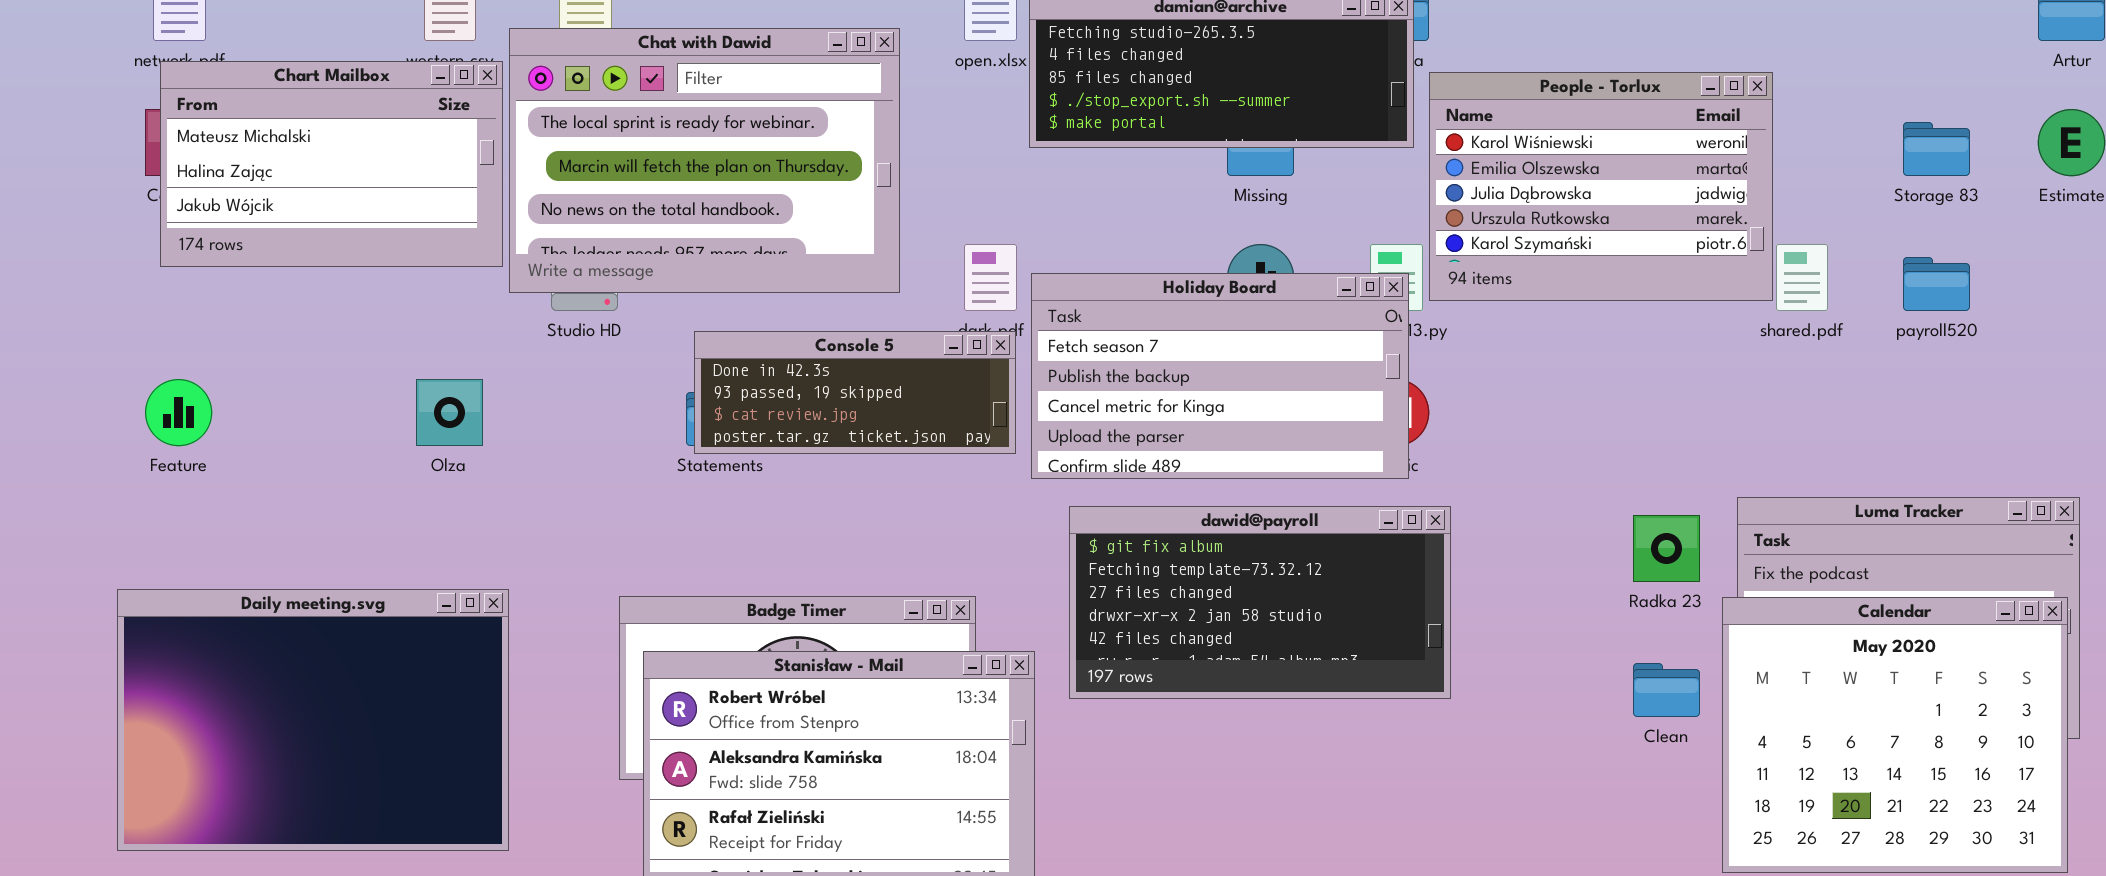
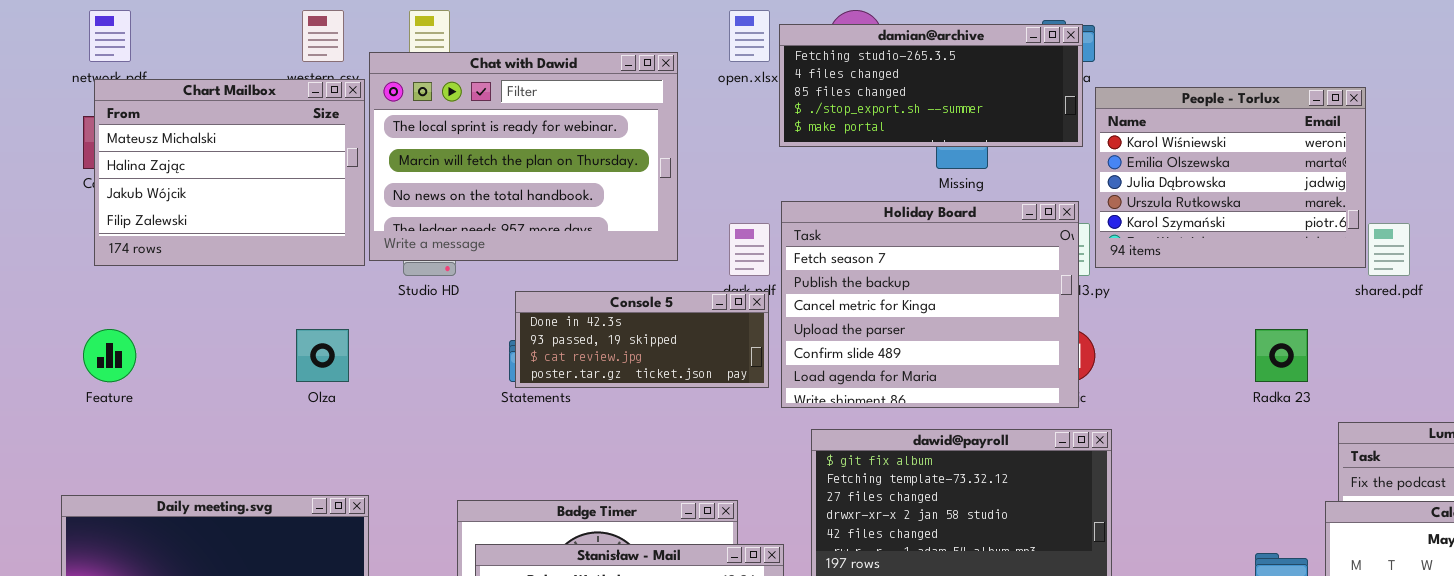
Chart Mailbox: [160,61,503,267] -> [94,79,365,266], resized
Holiday Board: [1031,273,1409,479] -> [781,201,1079,408], resized
Radka 23: [1633,515,1700,582] -> [1255,329,1308,382], moved

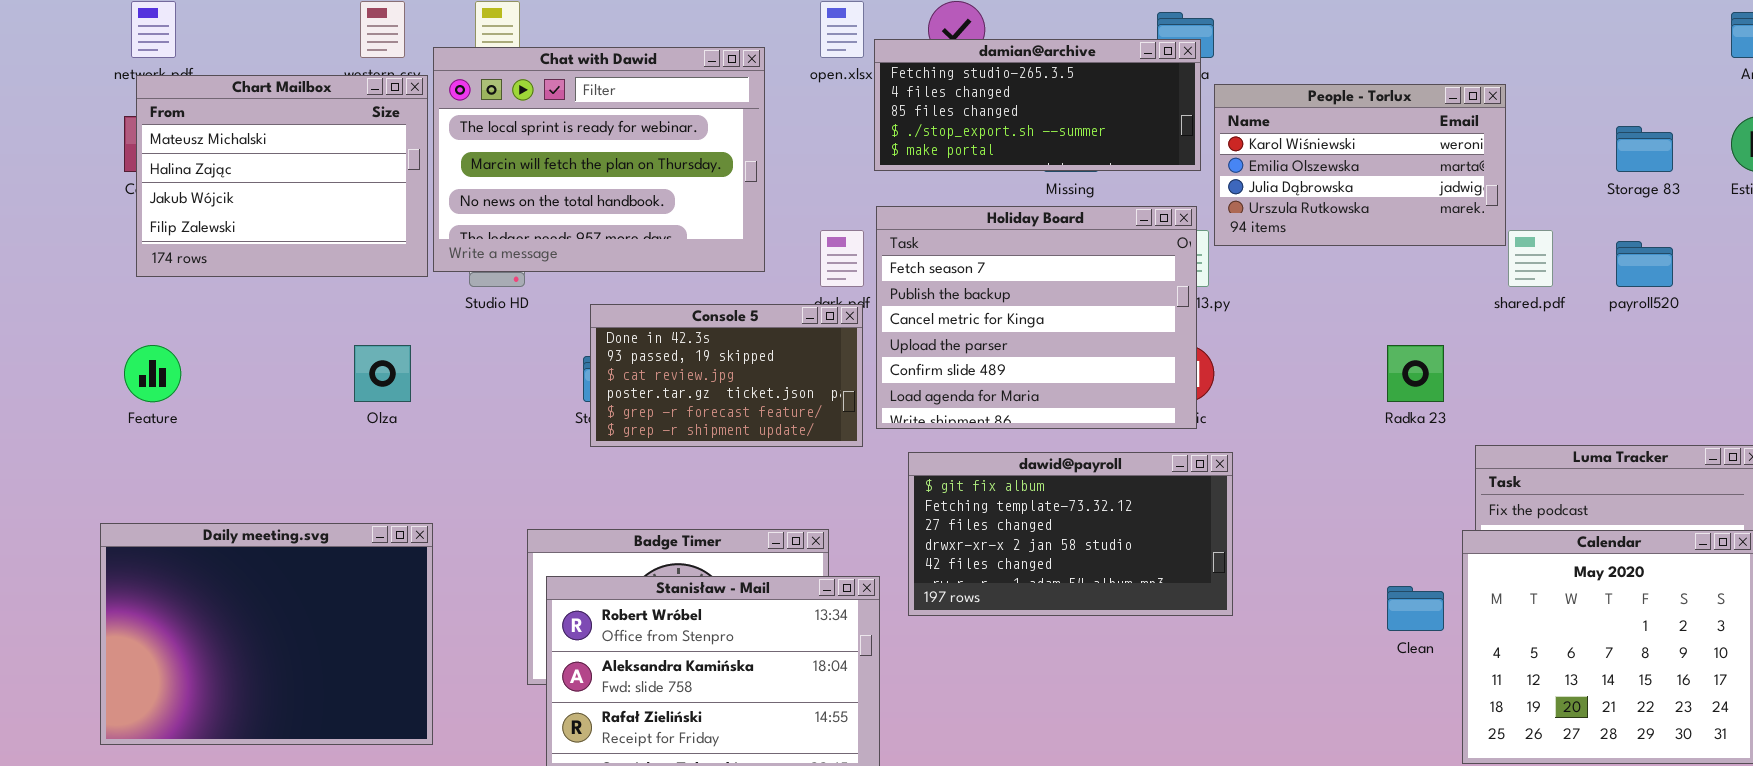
damian@archive: [779,24,1083,147] -> [874,39,1201,171], moved
People - Torlux: [1095,87,1366,268] -> [1214,84,1506,246], resized
Console 5: [515,291,769,388] -> [590,304,863,447], resized

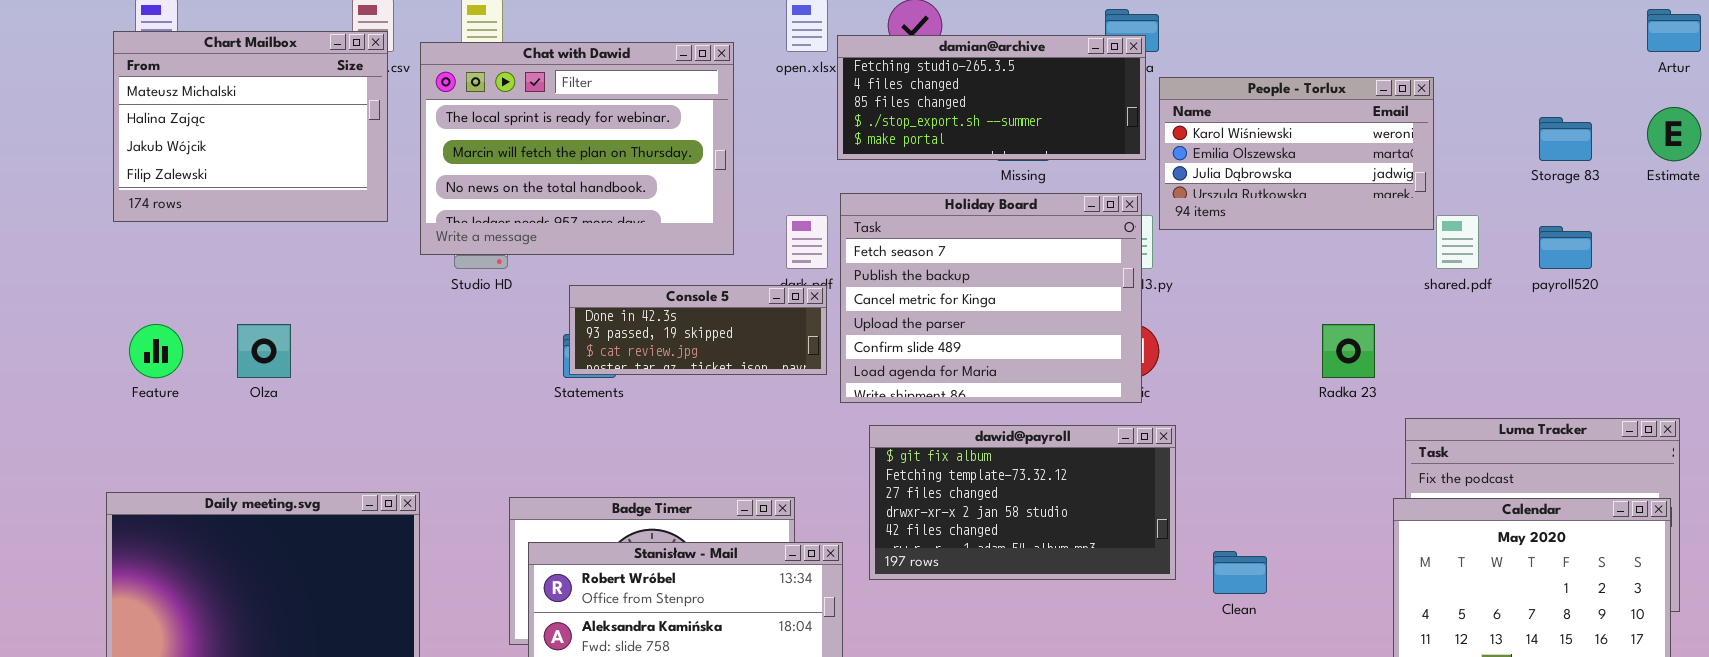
Chart Mailbox: [136,75,428,277] -> [113,31,388,222], moved
Console 5: [590,304,863,447] -> [569,285,827,375], resized
Olza: [354,345,411,402] -> [237,324,291,378], moved
Clean: [1387,586,1444,631] -> [1213,551,1267,594], moved

